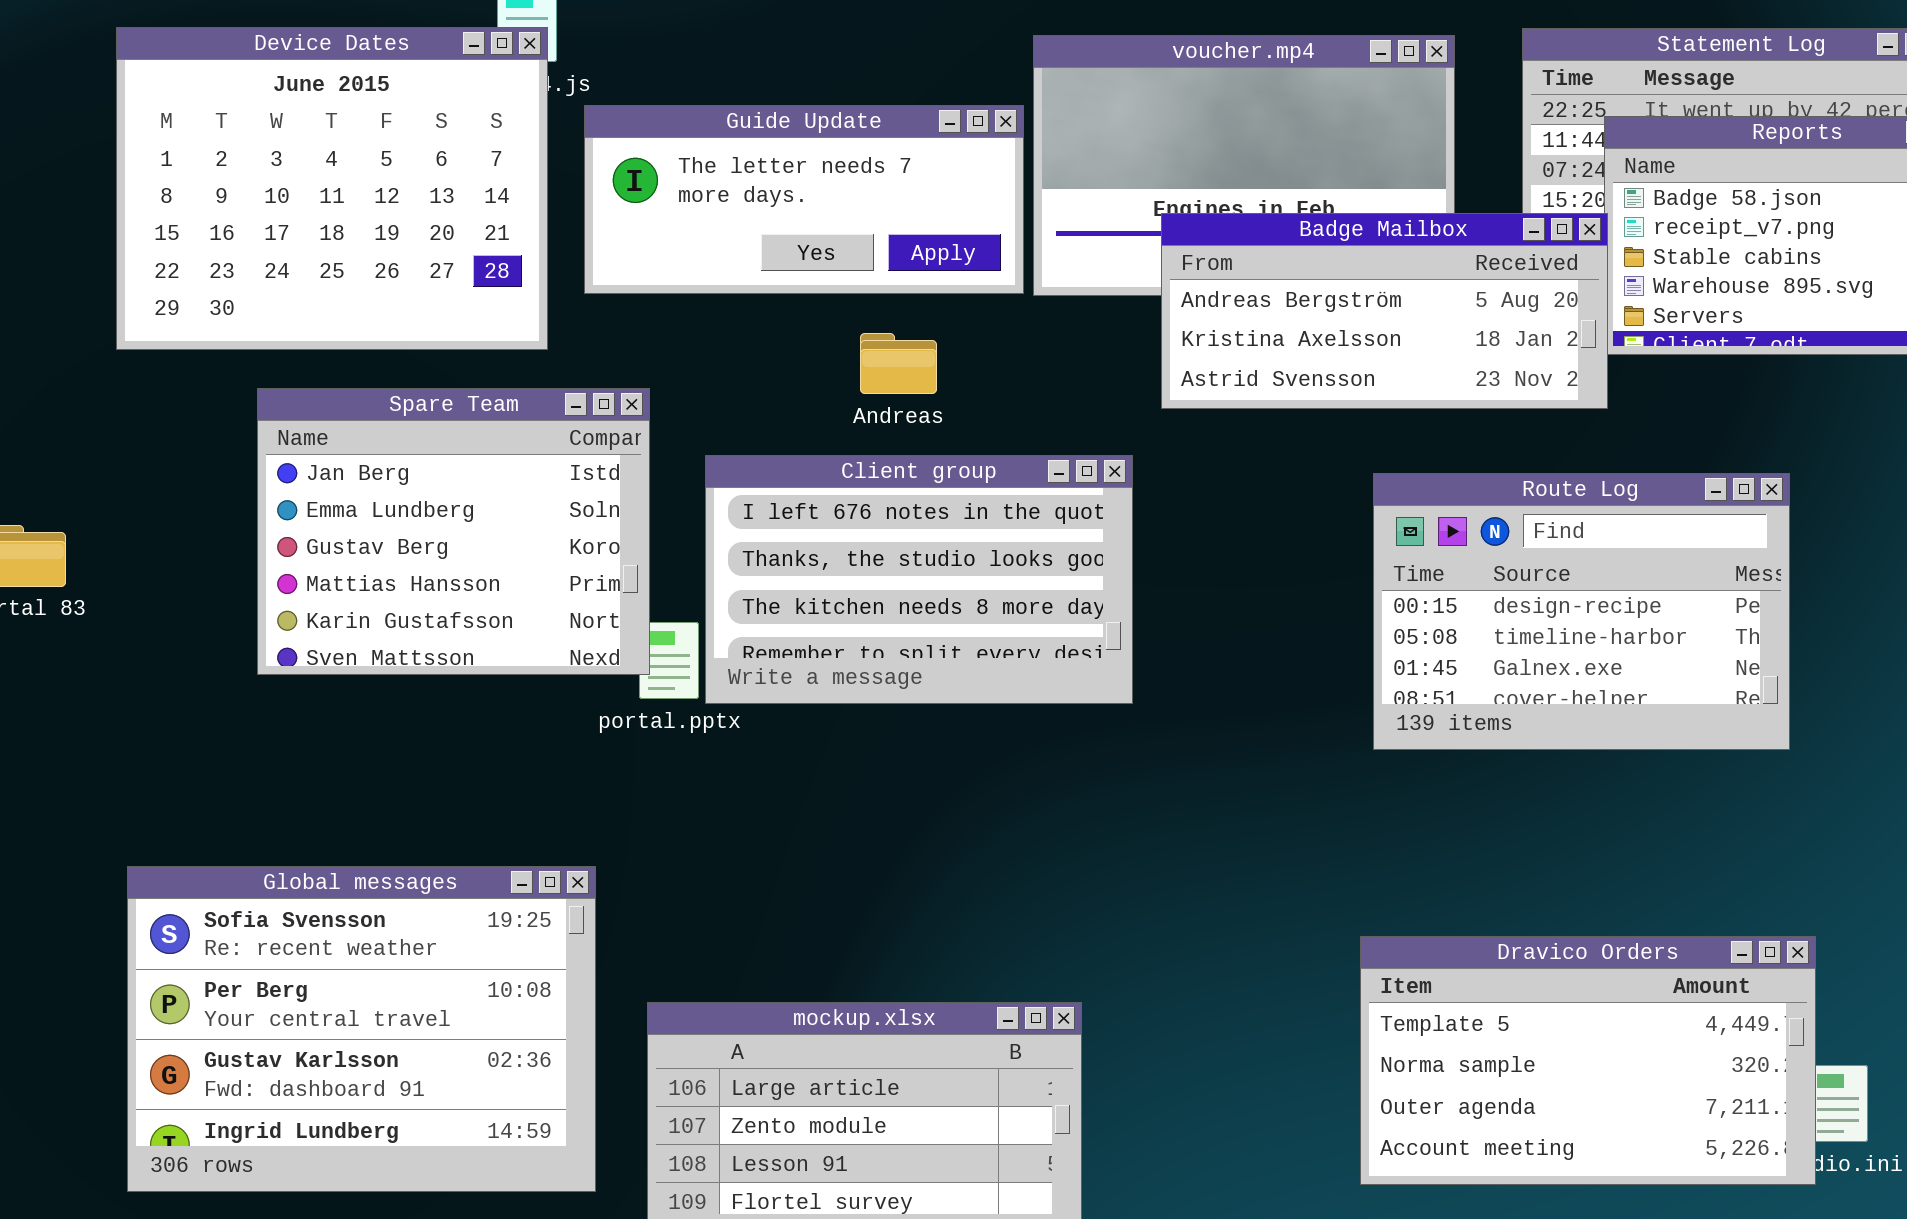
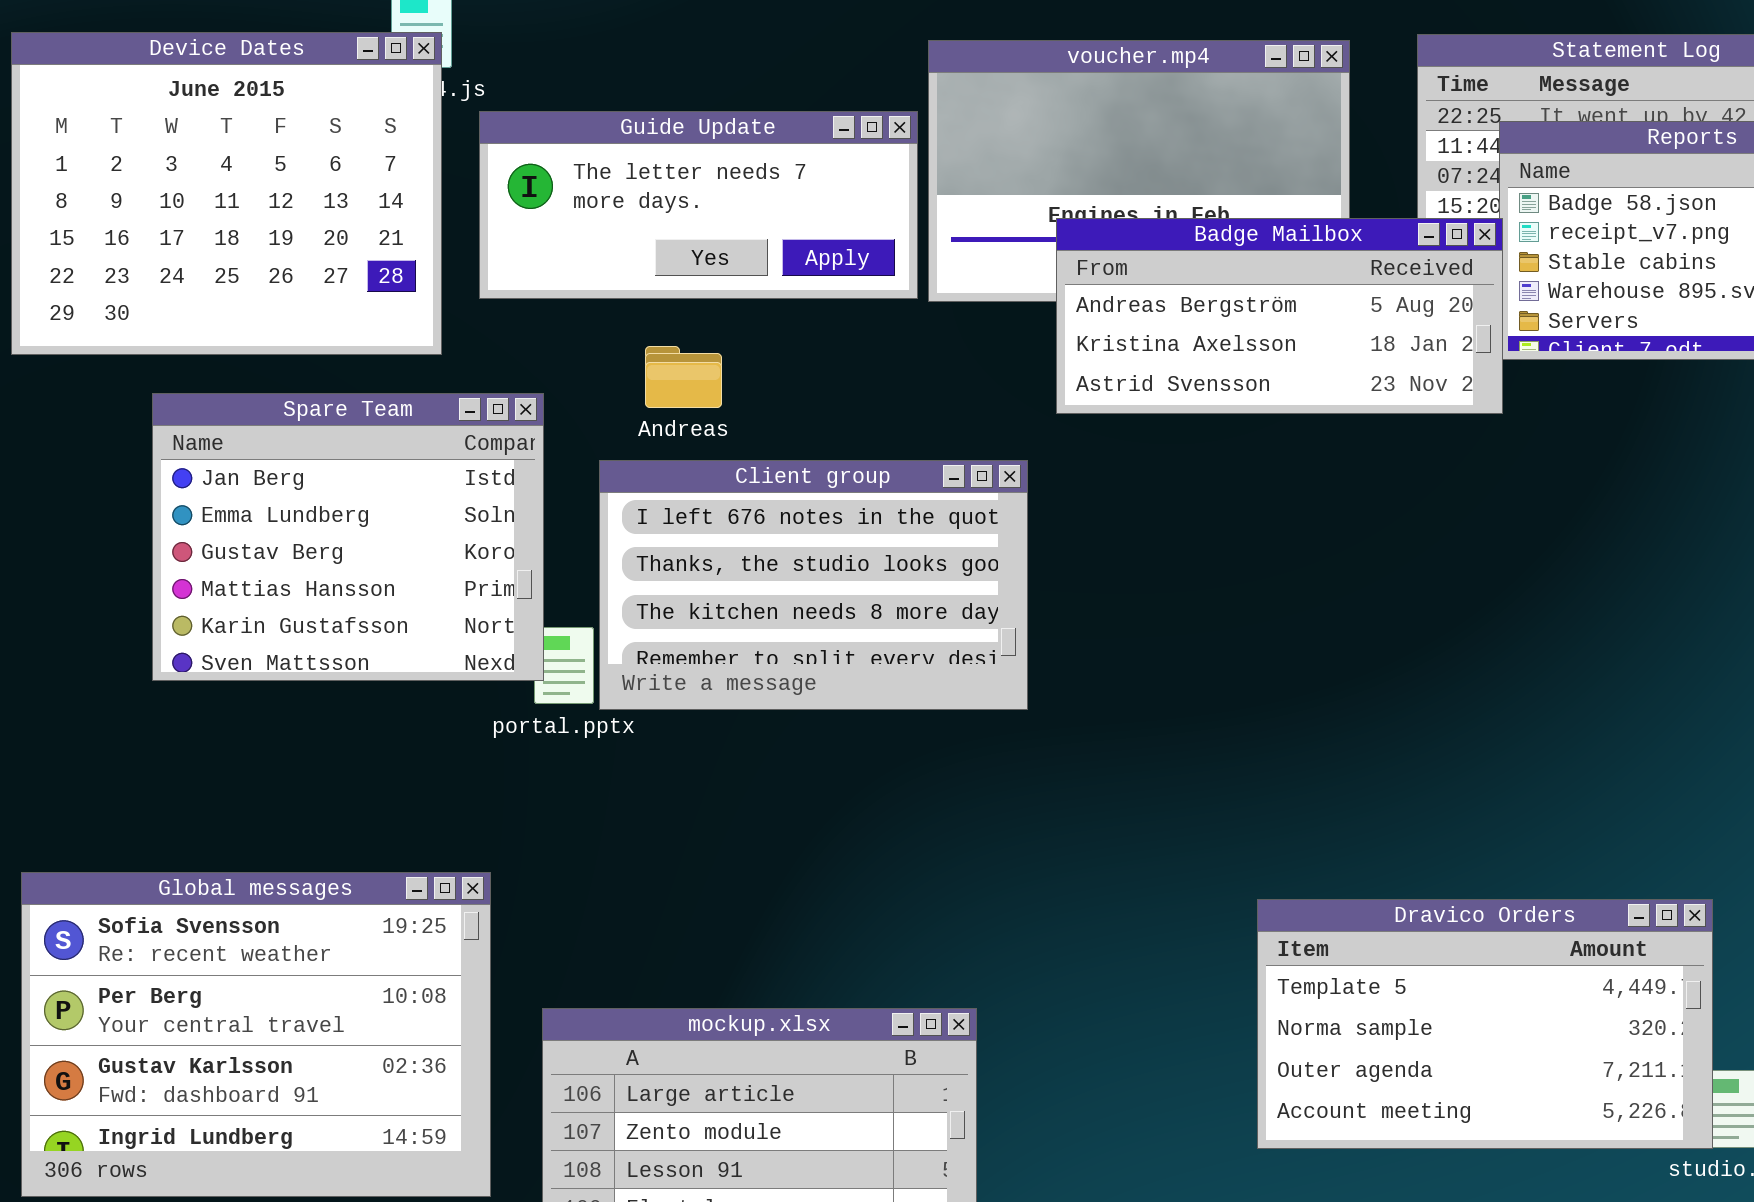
Andreas: [860,333,937,394] -> [645,346,722,408], moved
Route Log: [1373,473,1790,750] -> none, closed
Dravico Orders: [1360,936,1816,1185] -> [1257,899,1713,1149], moved

